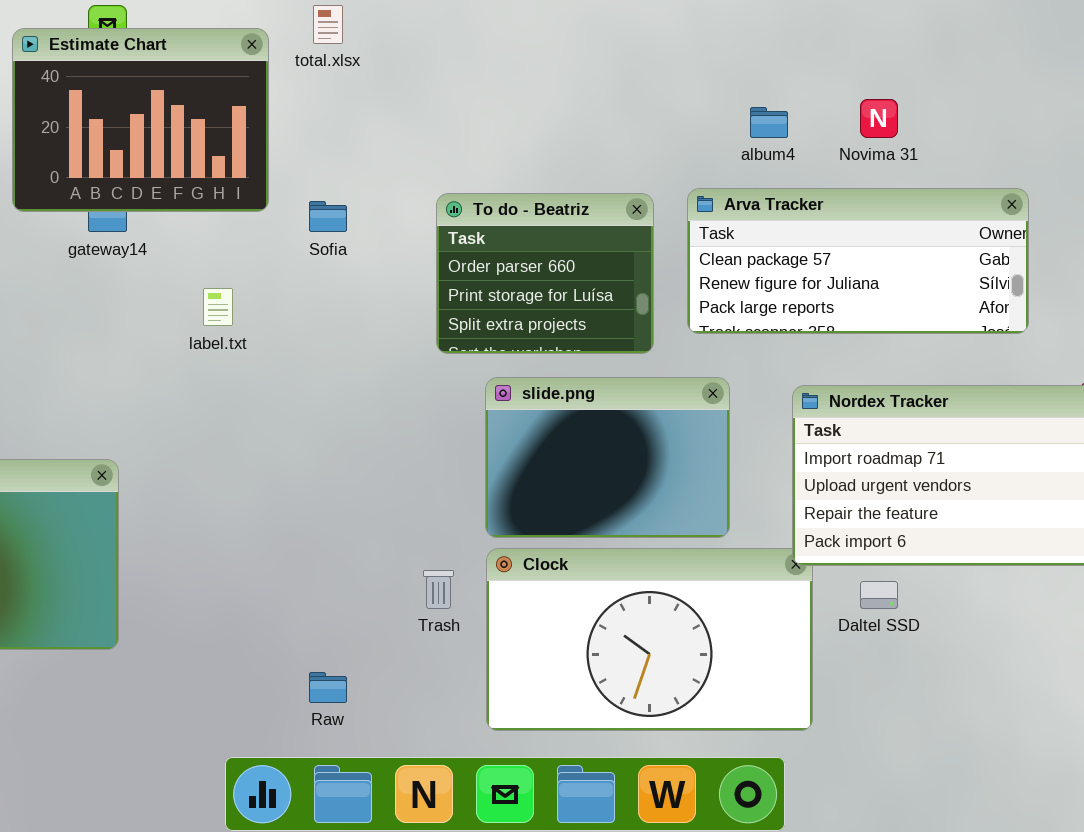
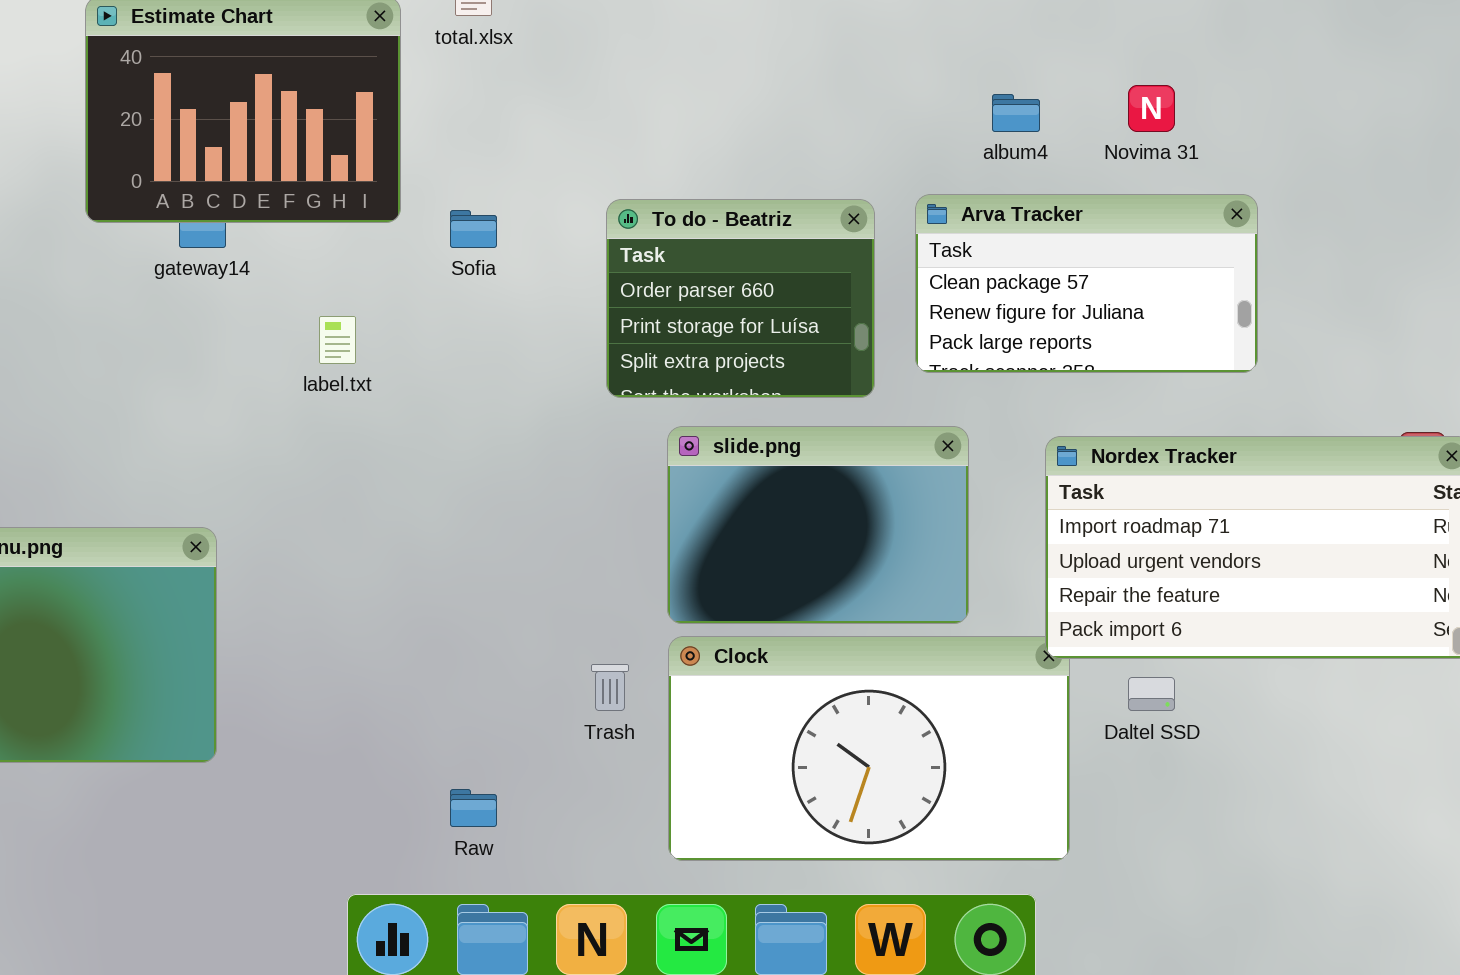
Arva Tracker: [687,188,1029,334] -> [915,194,1258,373], resized

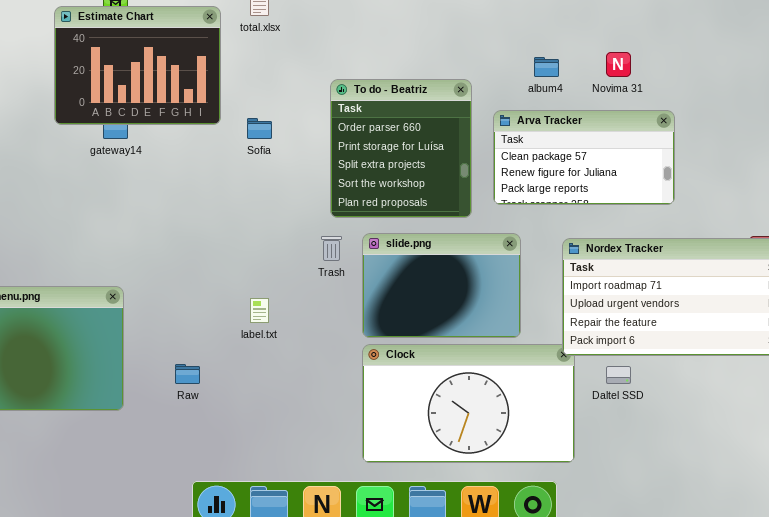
To do - Beatriz: [606,199,875,398] -> [330,79,472,218], resized
label.txt: [319,316,356,364] -> [250,298,269,323], moved
Trash: [591,664,629,711] -> [321,236,342,261], moved
Raw: [450,789,497,827] -> [175,364,200,384], moved

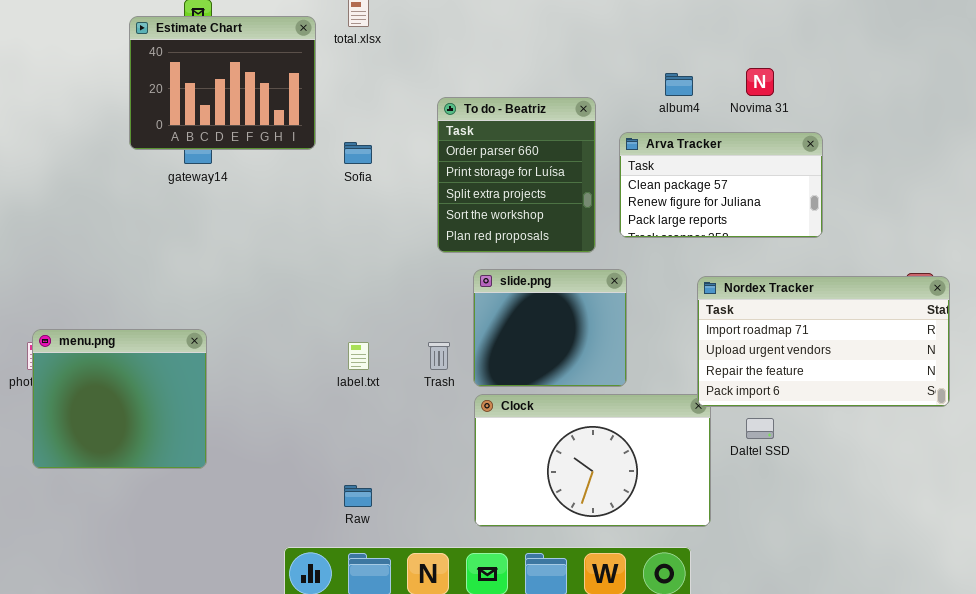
slide.png: [362,233,521,338] -> [473,269,627,387], resized
Trash: [321,236,342,261] -> [428,342,450,370], moved
Raw: [175,364,200,384] -> [344,485,372,507], moved

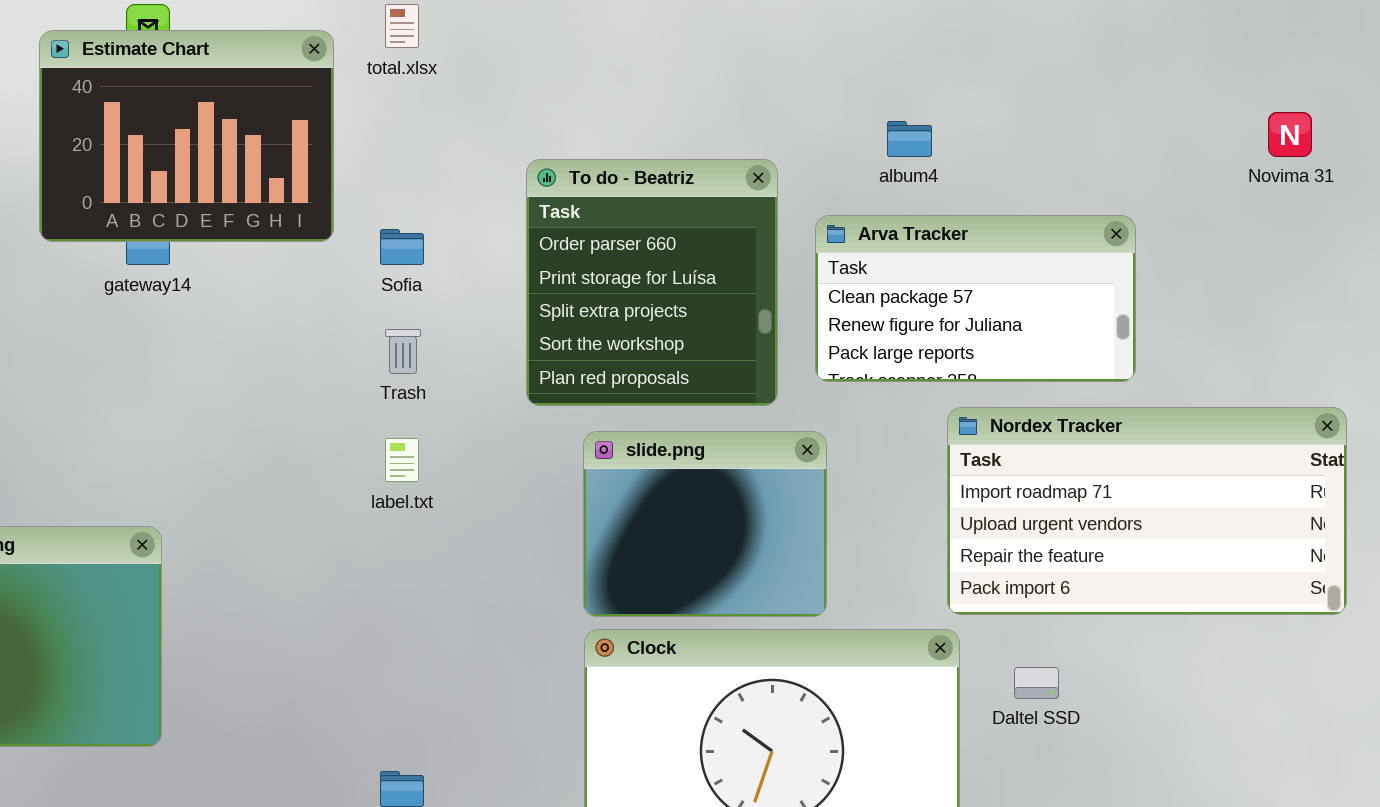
Novima 31: [746,68,774,96] -> [1268,112,1312,157], moved
Nordex Tracker: [697,276,950,407] -> [947,407,1347,615], moved
label.txt: [348,342,369,370] -> [385,438,419,482], moved
Trash: [428,342,450,370] -> [385,329,421,374], moved

